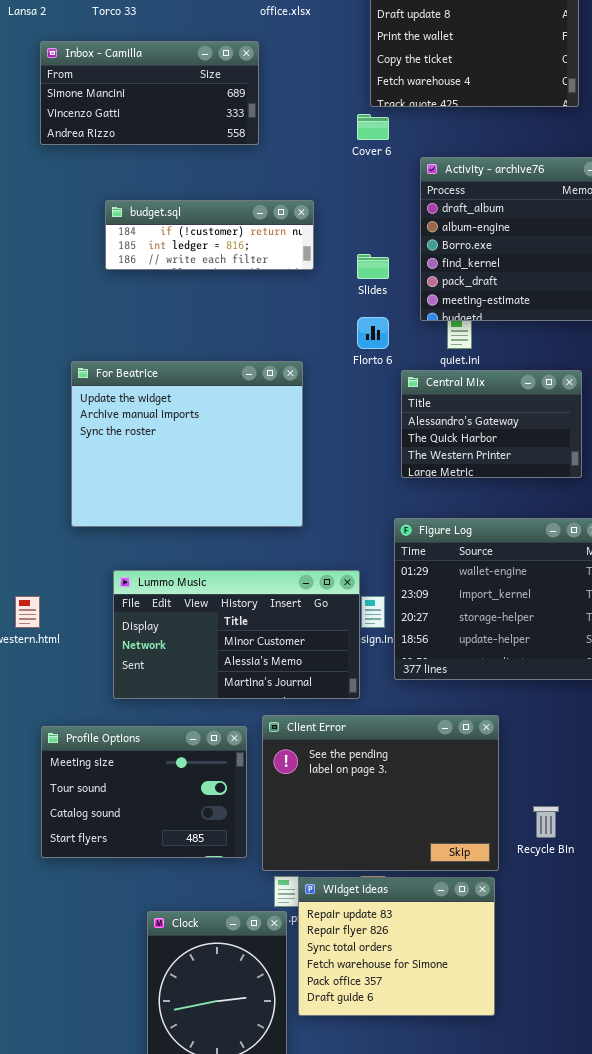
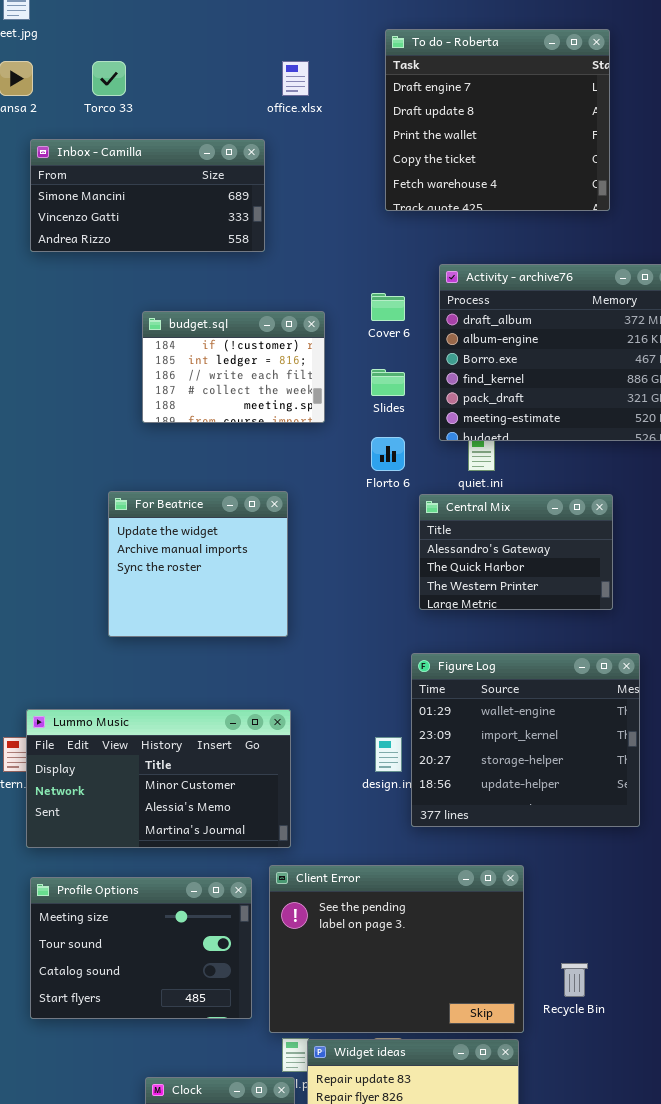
Cover 6: [357,114,389,140] -> [371,293,405,321], moved
budget.sql: [105,200,314,270] -> [142,311,325,423], resized
For Beatrice: [71,361,303,527] -> [108,491,288,637], moved, resized
Lummo Music: [113,570,360,699] -> [26,709,291,848], moved

